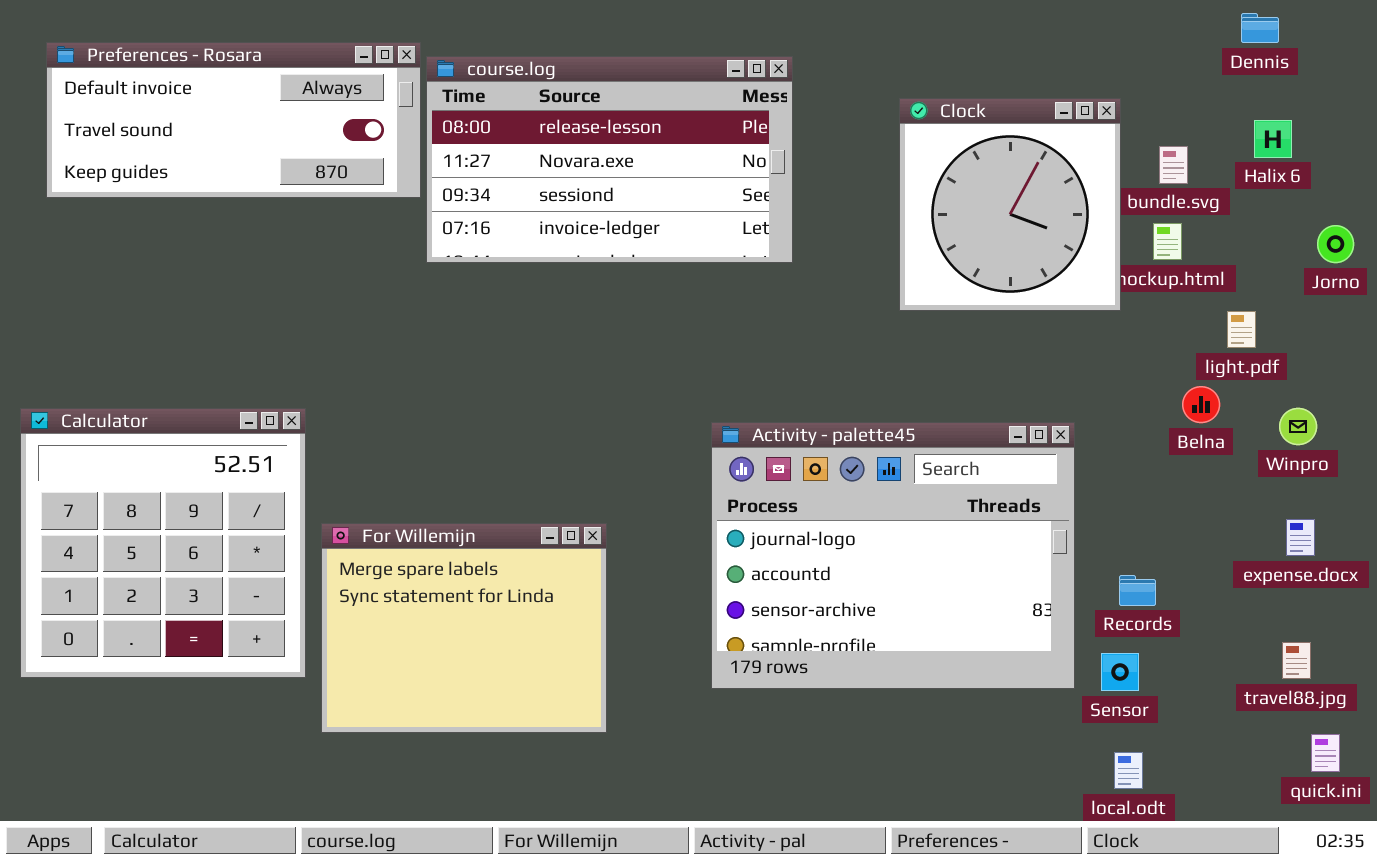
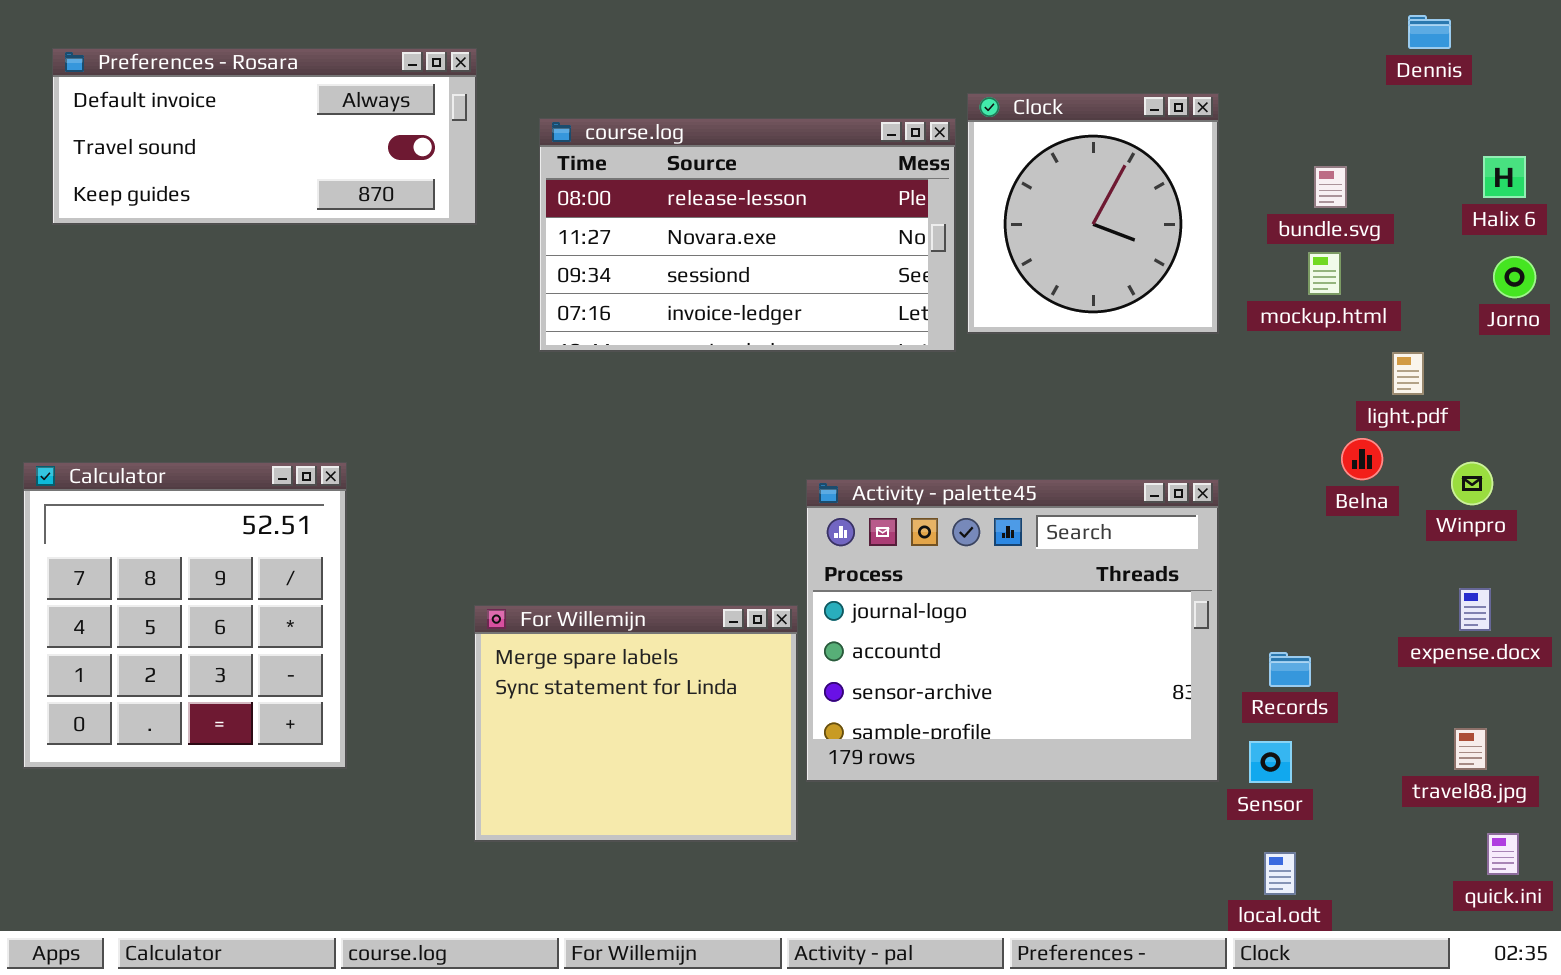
course.log: [426,56,793,263] -> [539,118,956,352], moved
Clock: [899,98,1121,311] -> [967,93,1219,334], moved
Halix 6: [1254,120,1292,158] -> [1483,156,1526,198], moved
For Willemijn: [321,523,607,733] -> [474,605,798,842], moved

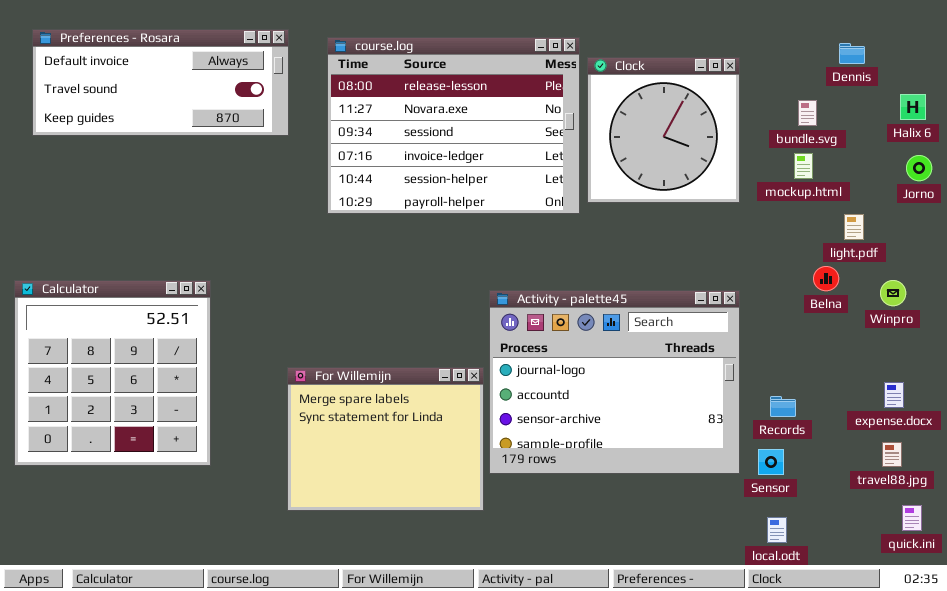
Dennis: [1408,15,1451,49] -> [839,43,865,64], moved
course.log: [539,118,956,352] -> [327,37,580,214], resized
expense.docx: [1459,588,1491,631] -> [884,382,904,408], moved

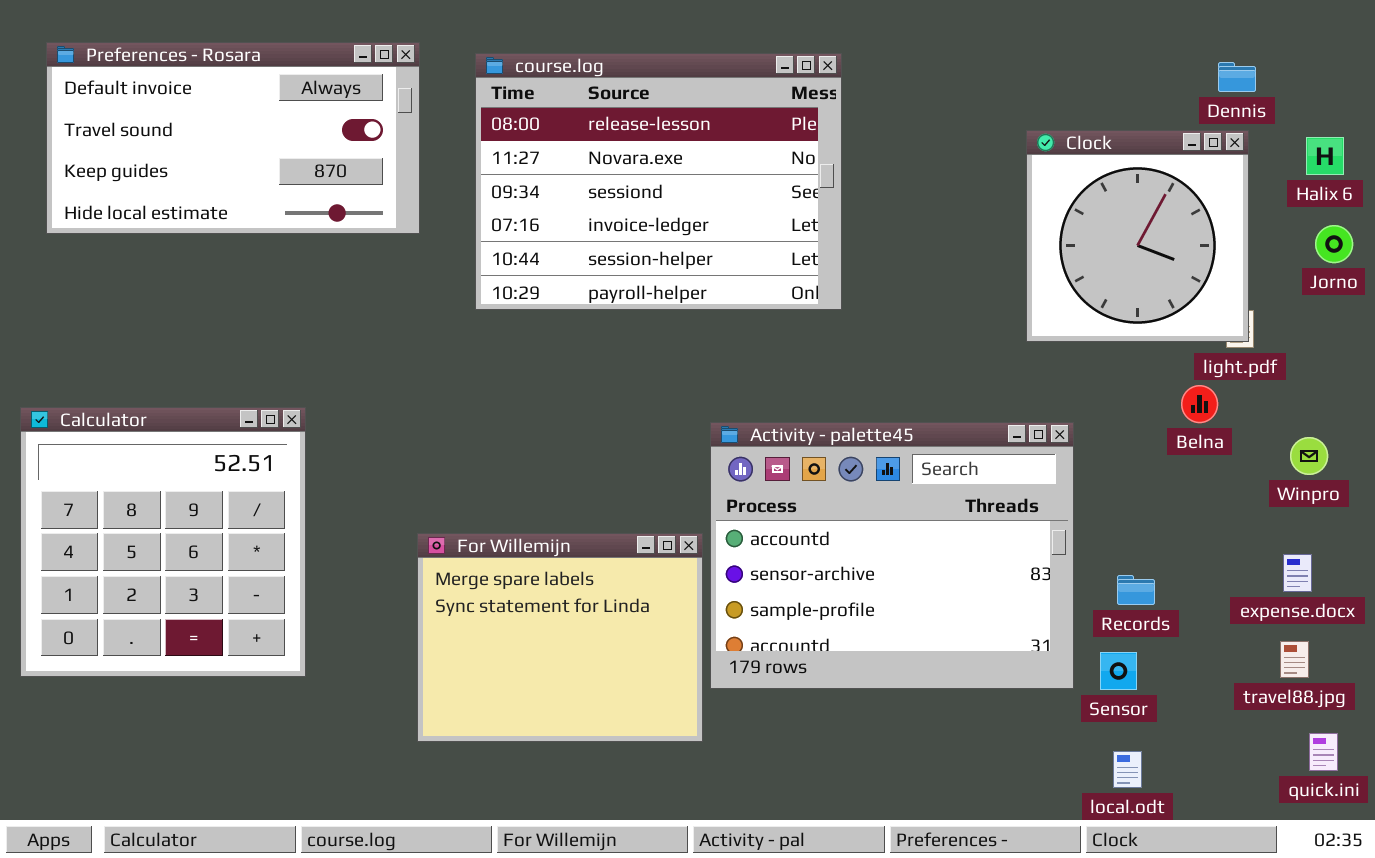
Preferences - Rosara: [32,29,289,136] -> [46,42,420,234], resized
Clock: [587,57,740,203] -> [1026,130,1249,342], moved
Winpro: [880,280,906,306] -> [1290,437,1328,475], moved
Activity - palette45: [489,290,740,474] -> [710,422,1074,689], scrolled down 1 row

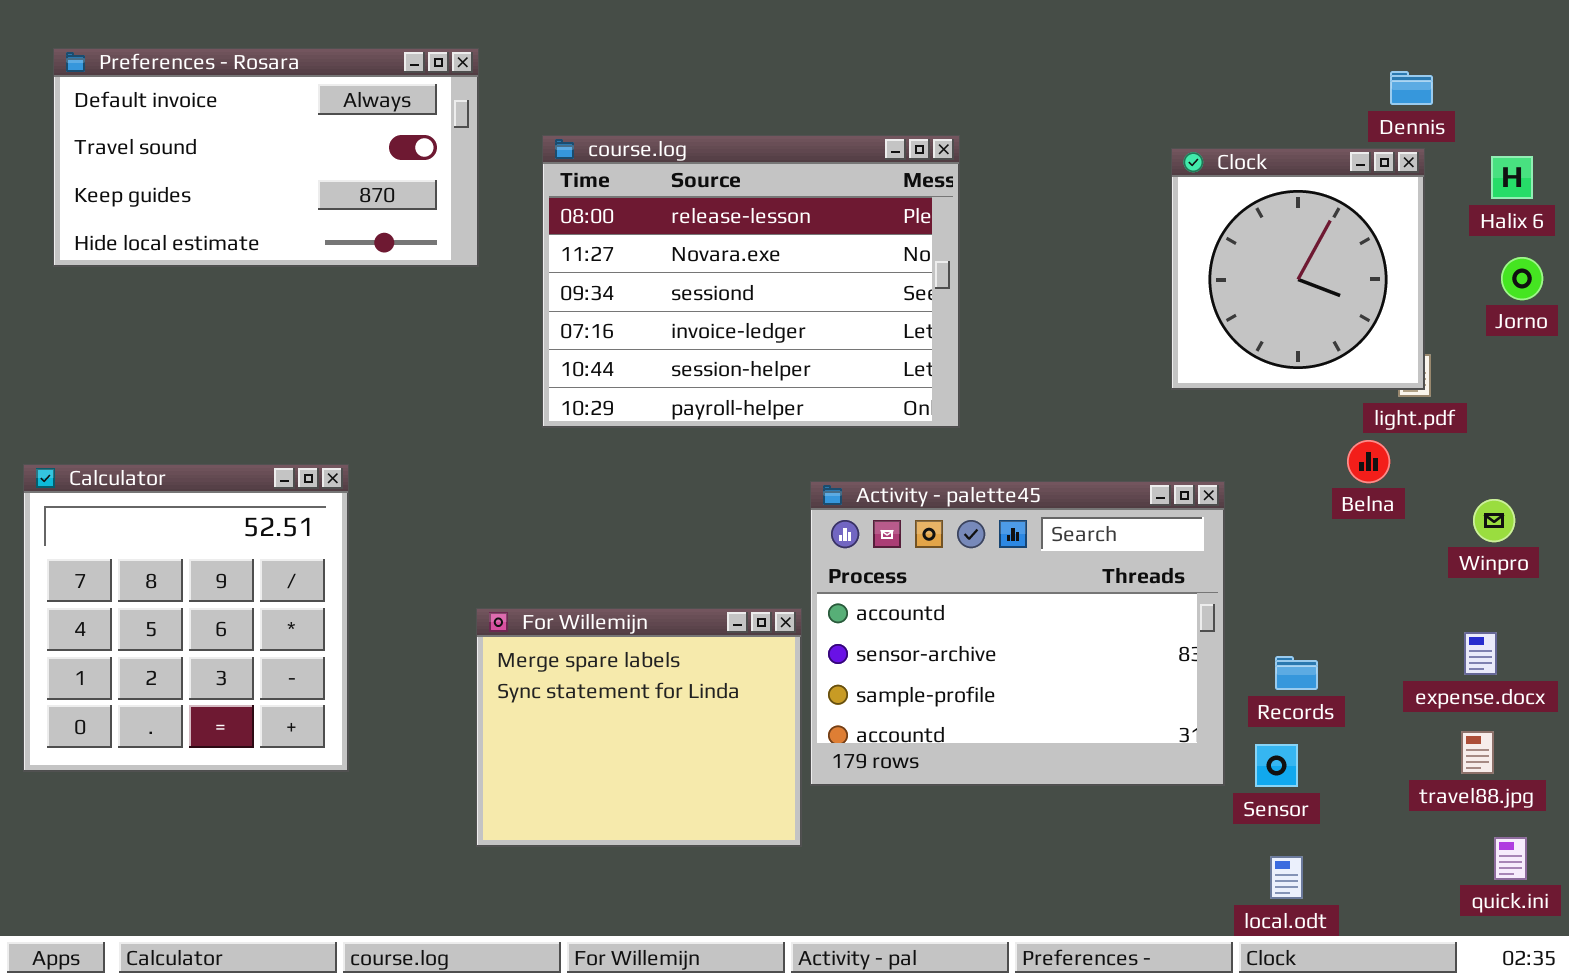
course.log: [475,53,842,310] -> [542,135,960,428], moved

